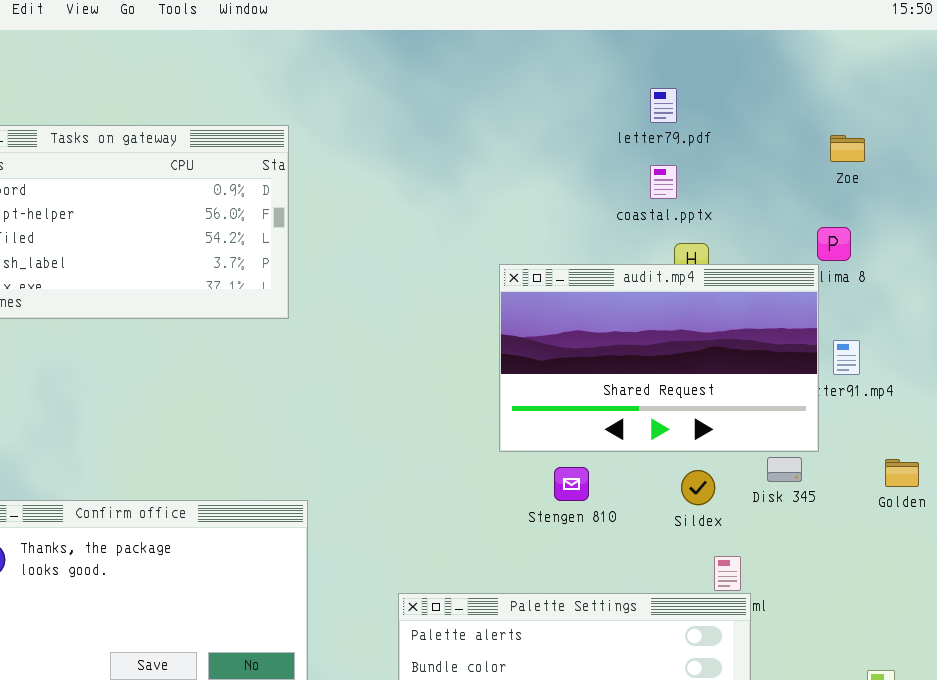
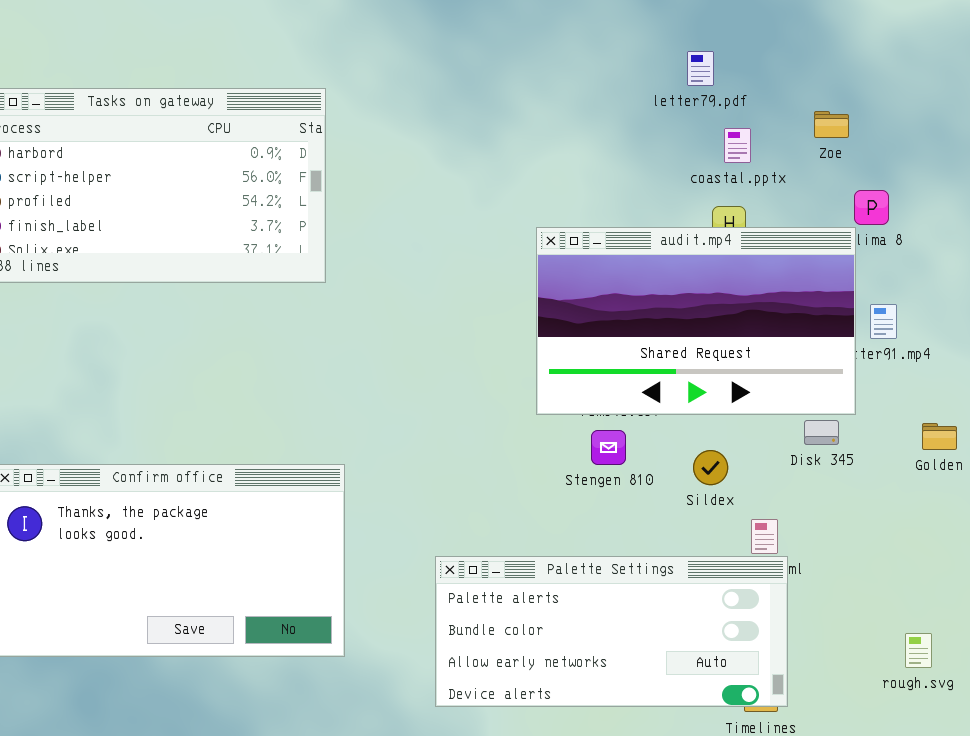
Zoe: [830,135,865,162] -> [814,111,849,138], moved
coastal.pptx: [650,165,677,199] -> [724,128,751,163], moved
Sildex: [681,470,715,505] -> [693,450,728,485], moved

